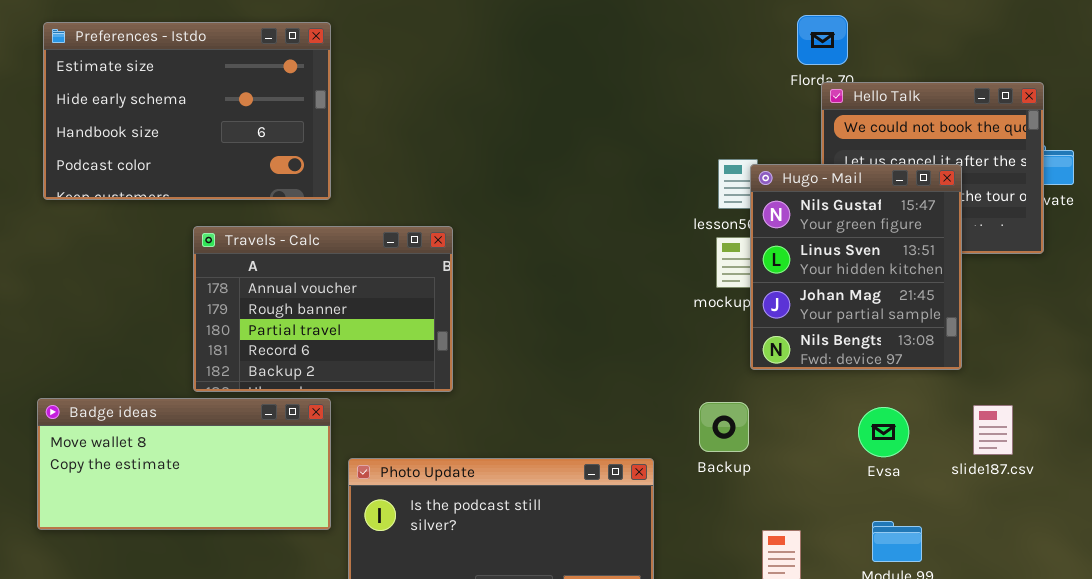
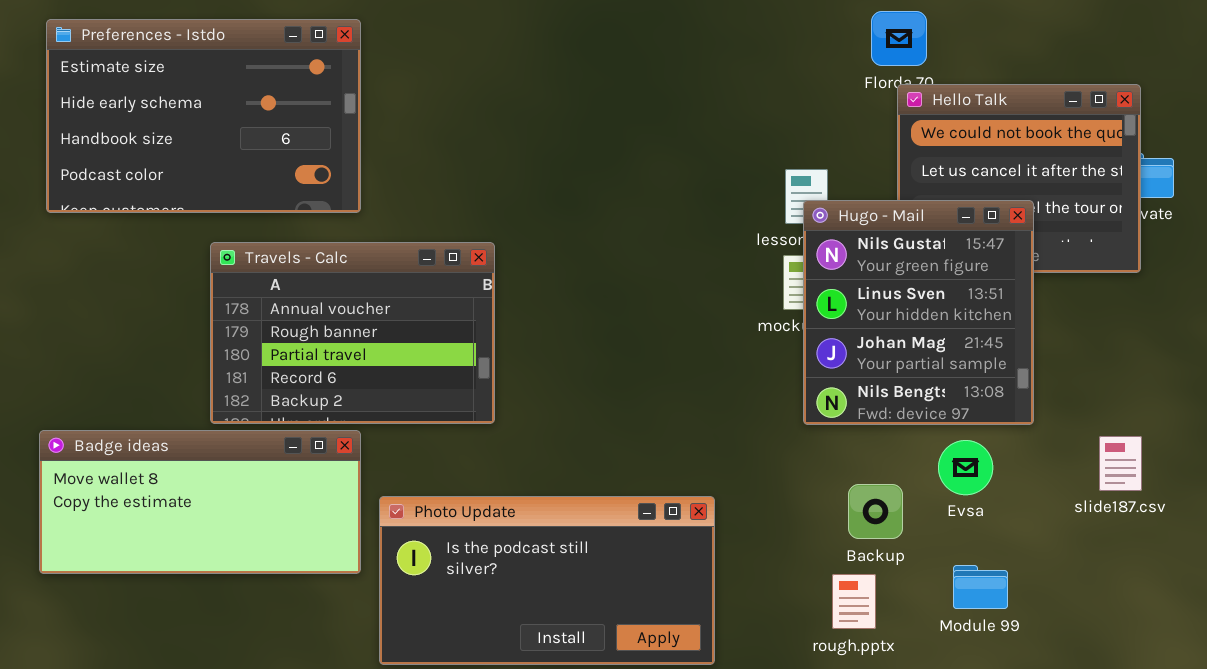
Hugo - Mail: [750,164,962,370] -> [803,200,1034,425], moved
Backup: [699,402,749,452] -> [848,484,903,539], moved
slide187.csv: [973,405,1013,455] -> [1099,436,1142,491], moved

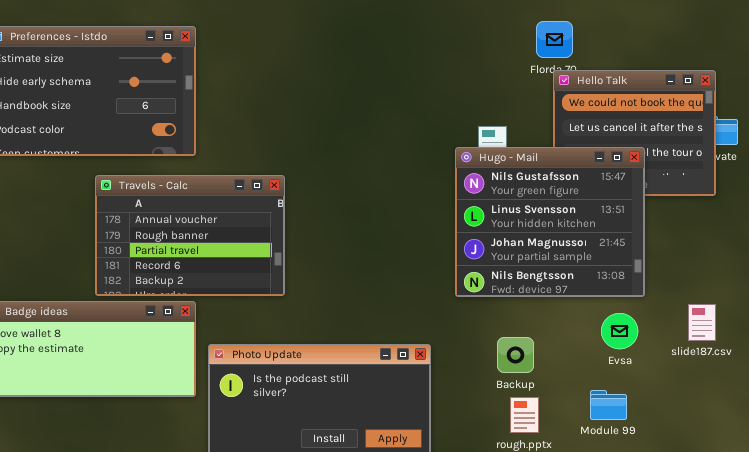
Hugo - Mail: [803,200,1034,425] -> [455,147,645,297], resized
Evsa: [938,440,993,495] -> [601,313,638,349], moved
Backup: [848,484,903,539] -> [497,337,534,373], moved

